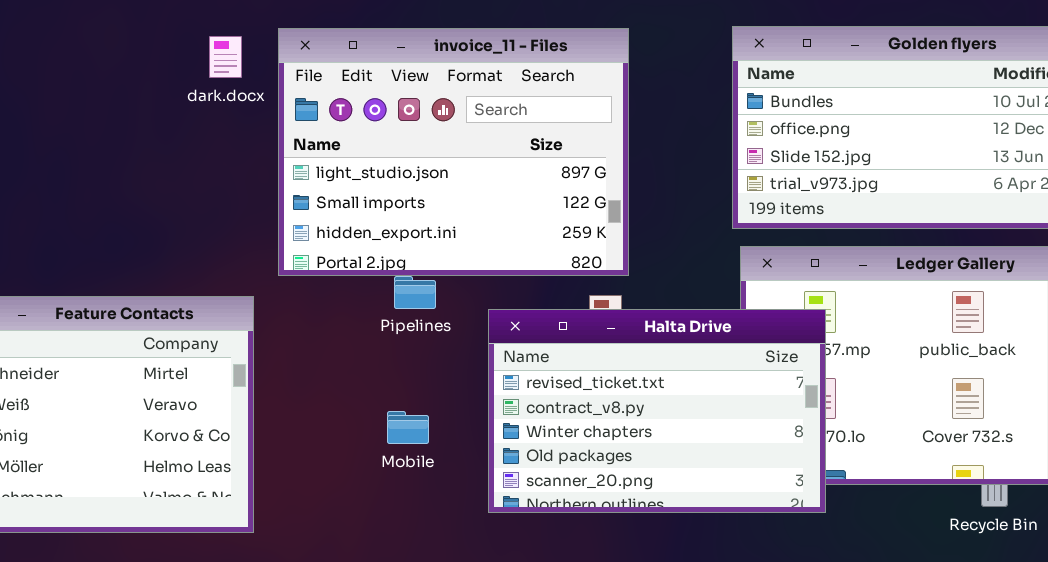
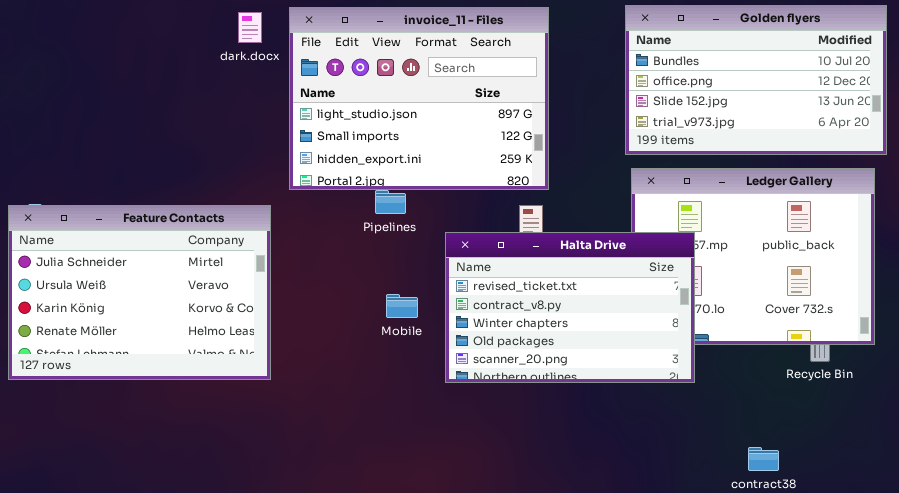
Halta Drive: [488,309,826,513] -> [445,232,695,383], moved
Mobile: [387,411,429,444] -> [386,294,418,318], moved

